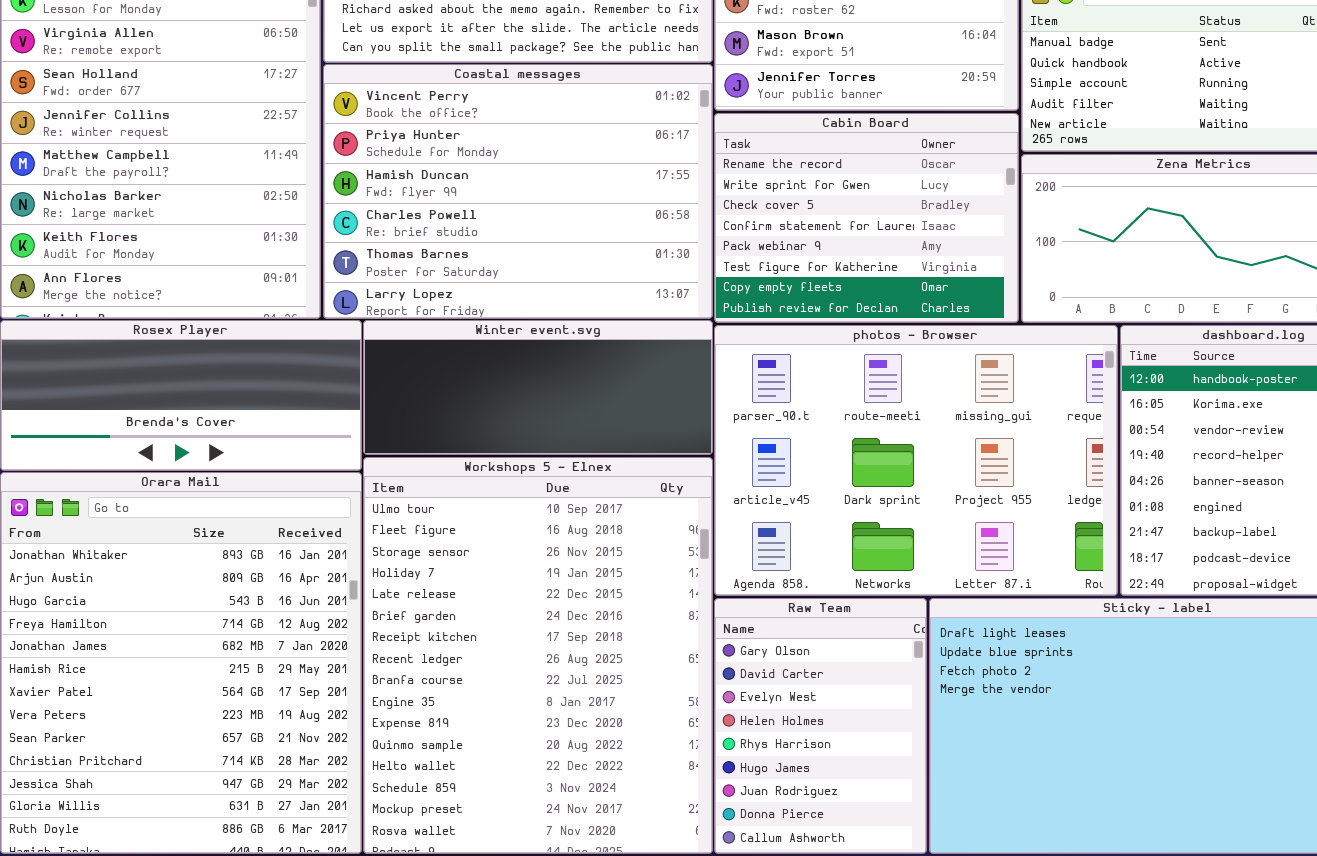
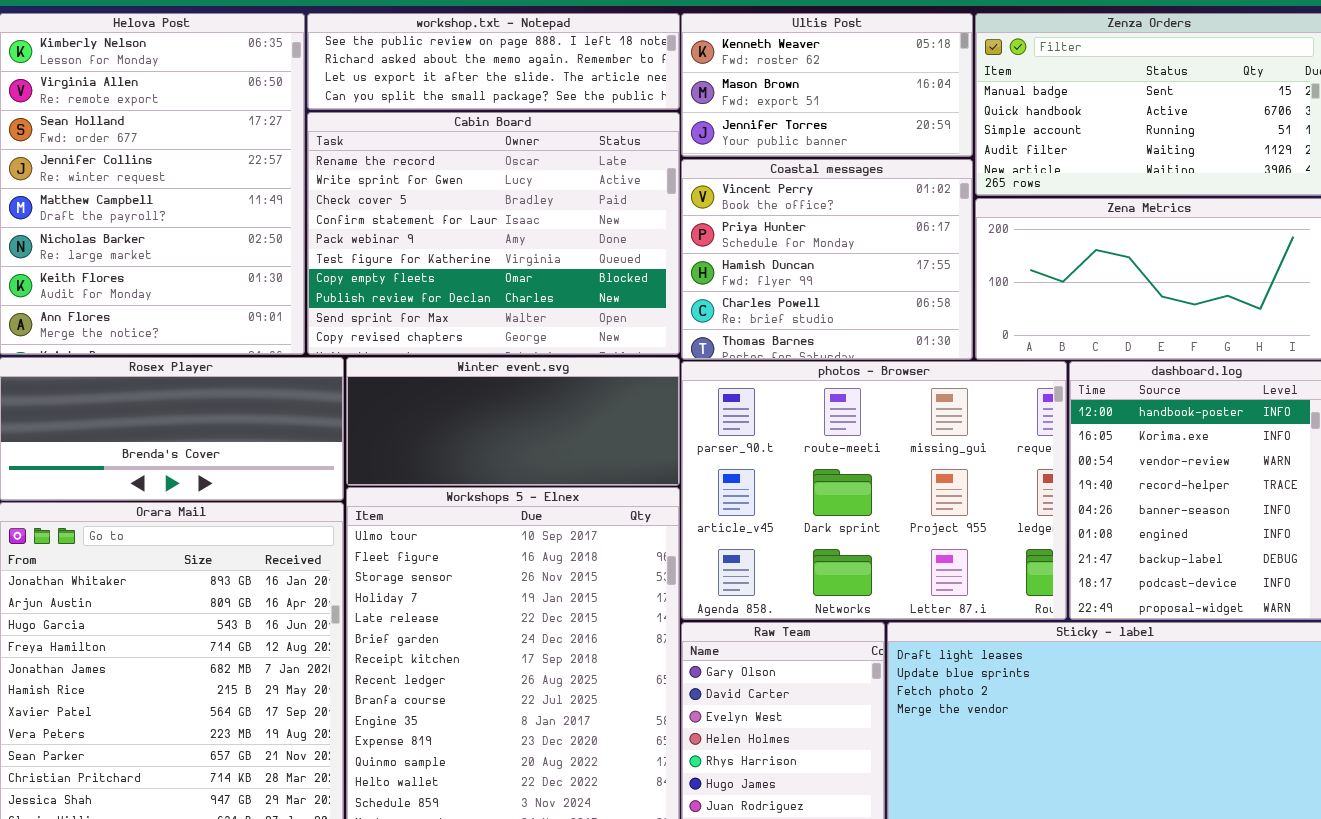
Coastal messages: [323,64,713,319] -> [681,159,973,360], moved, resized
Cabin Board: [714,113,1019,323] -> [307,112,680,355], moved, resized

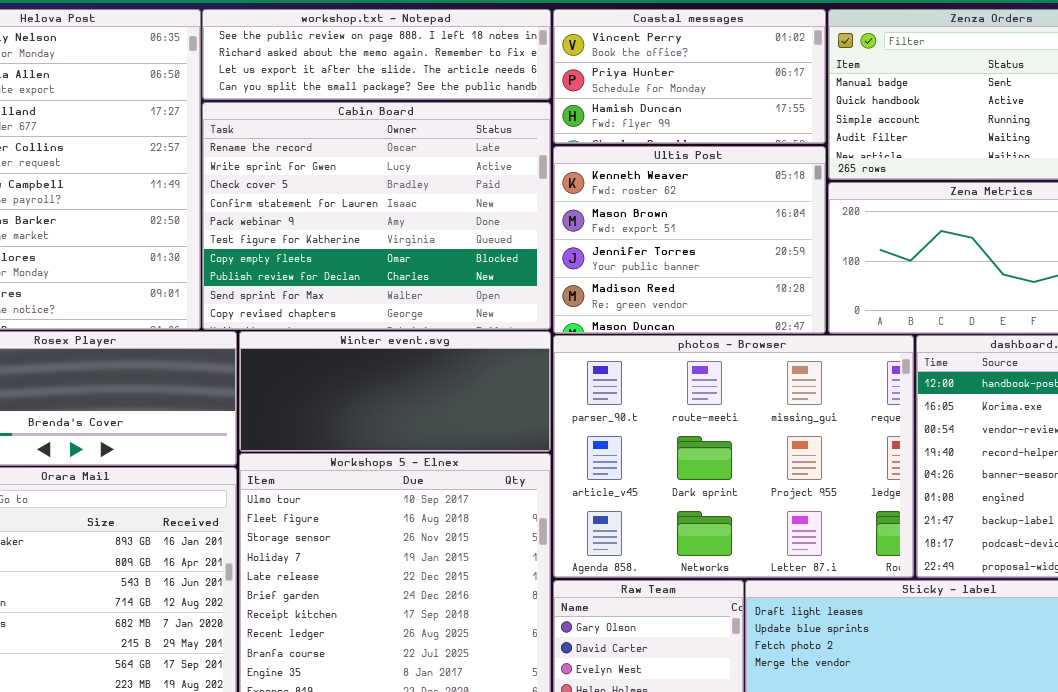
Ultis Post: [681,13,973,157] -> [553,146,826,334], moved, resized
Coastal messages: [681,159,973,360] -> [553,9,826,144], moved, resized

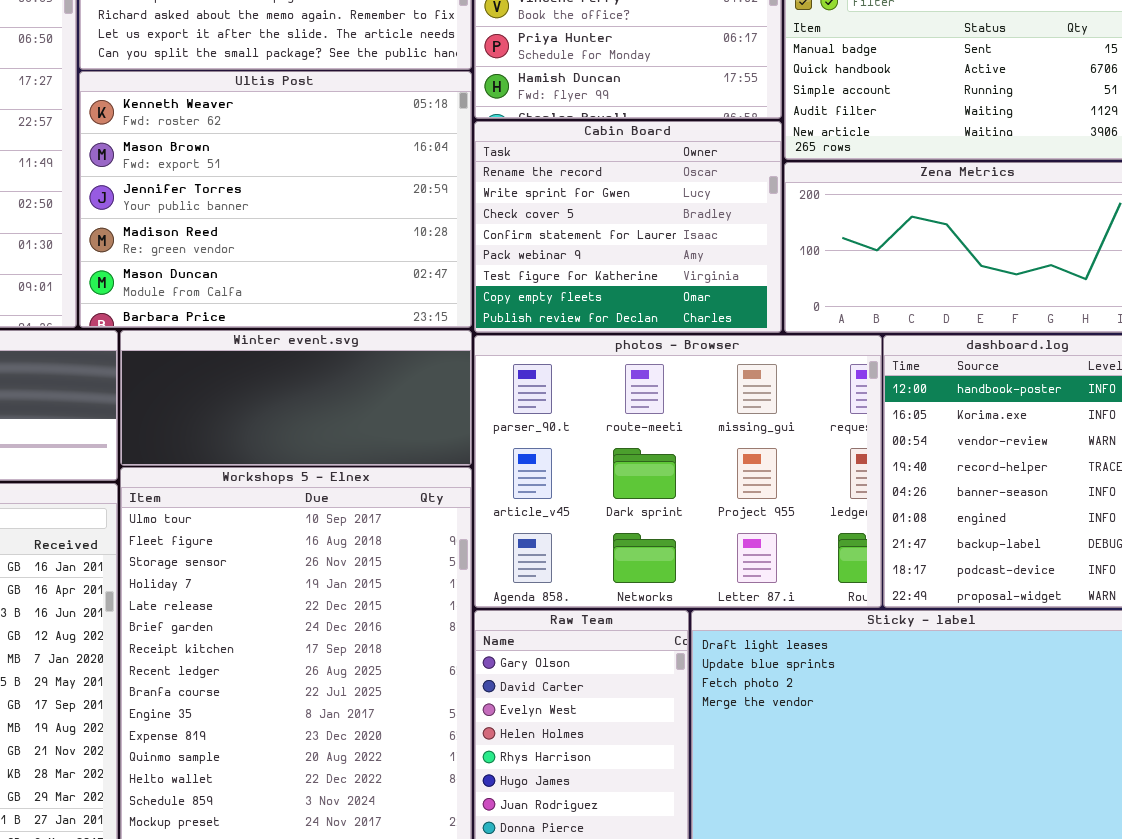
Cabin Board: [202,102,551,330] -> [474,121,782,333], moved, resized
Ultis Post: [553,146,826,334] -> [79,71,472,328], moved, resized

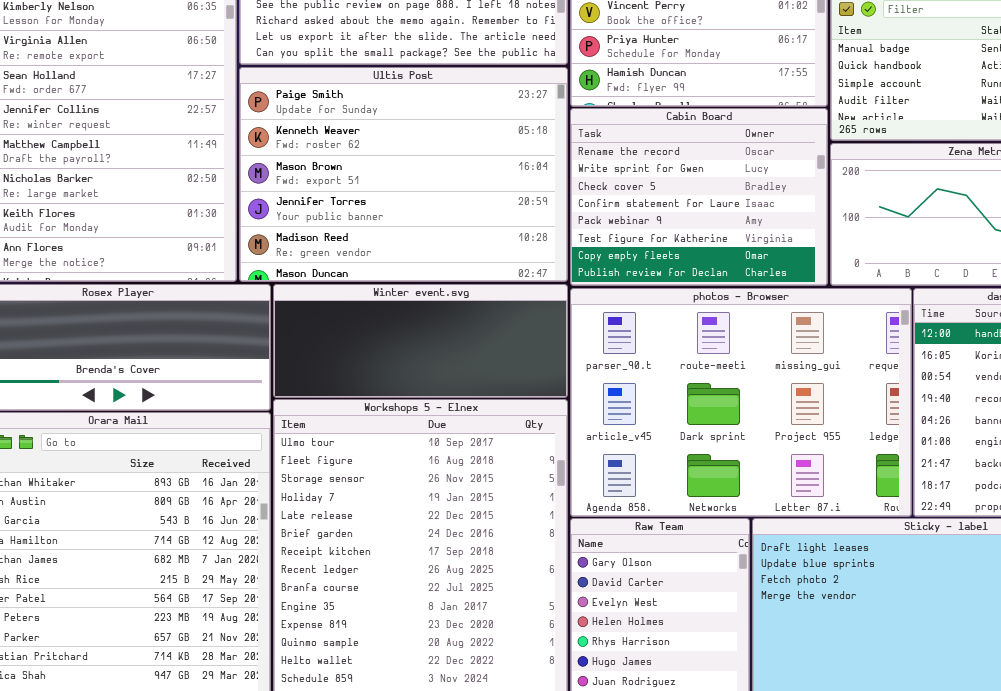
Ultis Post: [79,71,472,328] -> [239,67,568,282], scrolled up 1 row

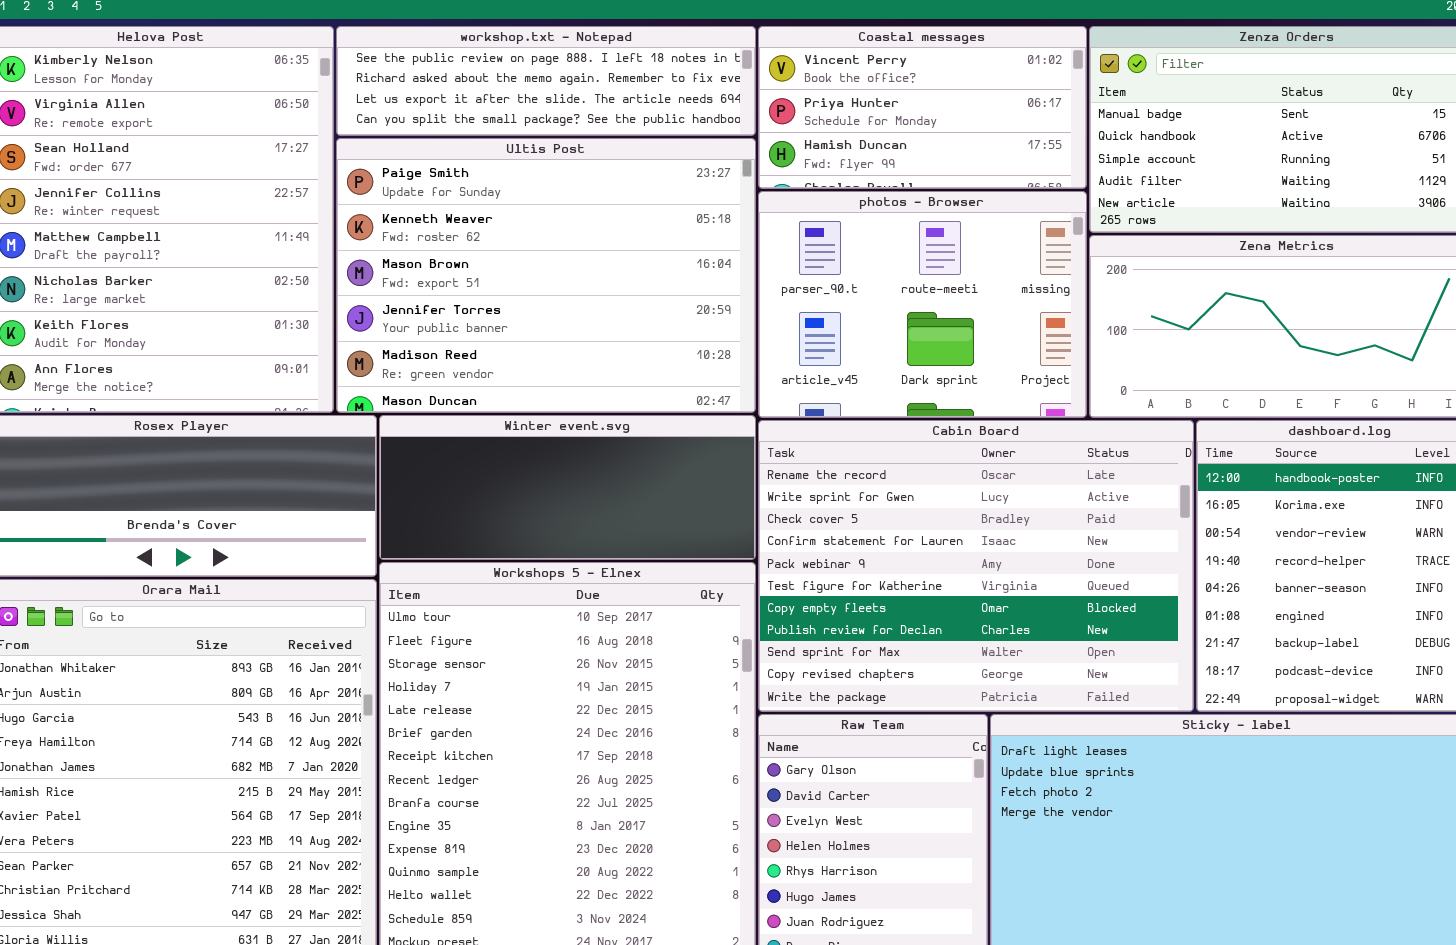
Cabin Board: [570,108,828,286] -> [758,420,1194,712], moved, resized
photos - Browser: [570,288,912,517] -> [758,191,1087,418], moved, resized

